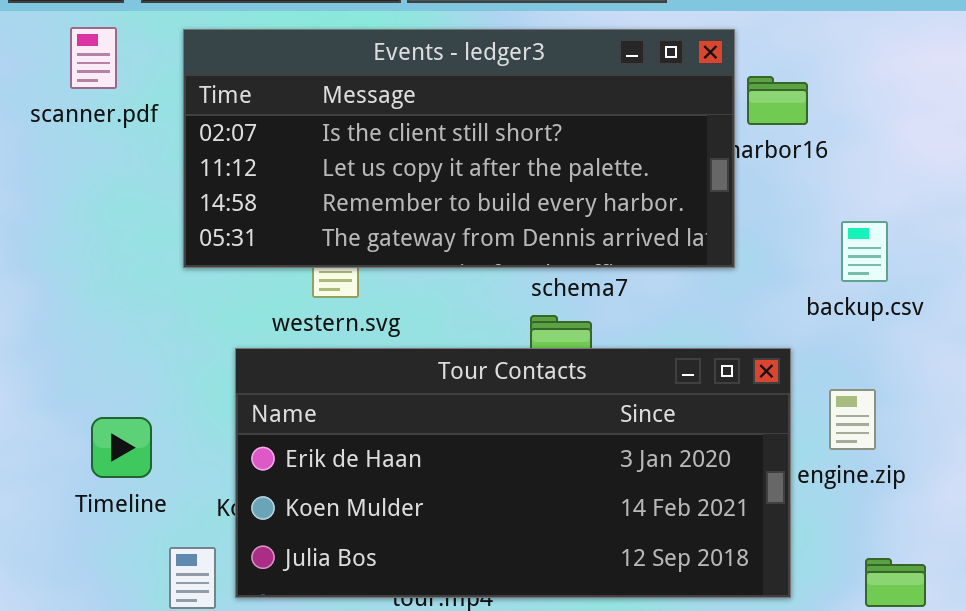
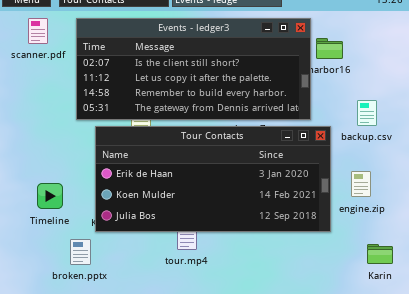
Tour Contacts: [235,348,791,598] -> [95,126,331,232], moved

